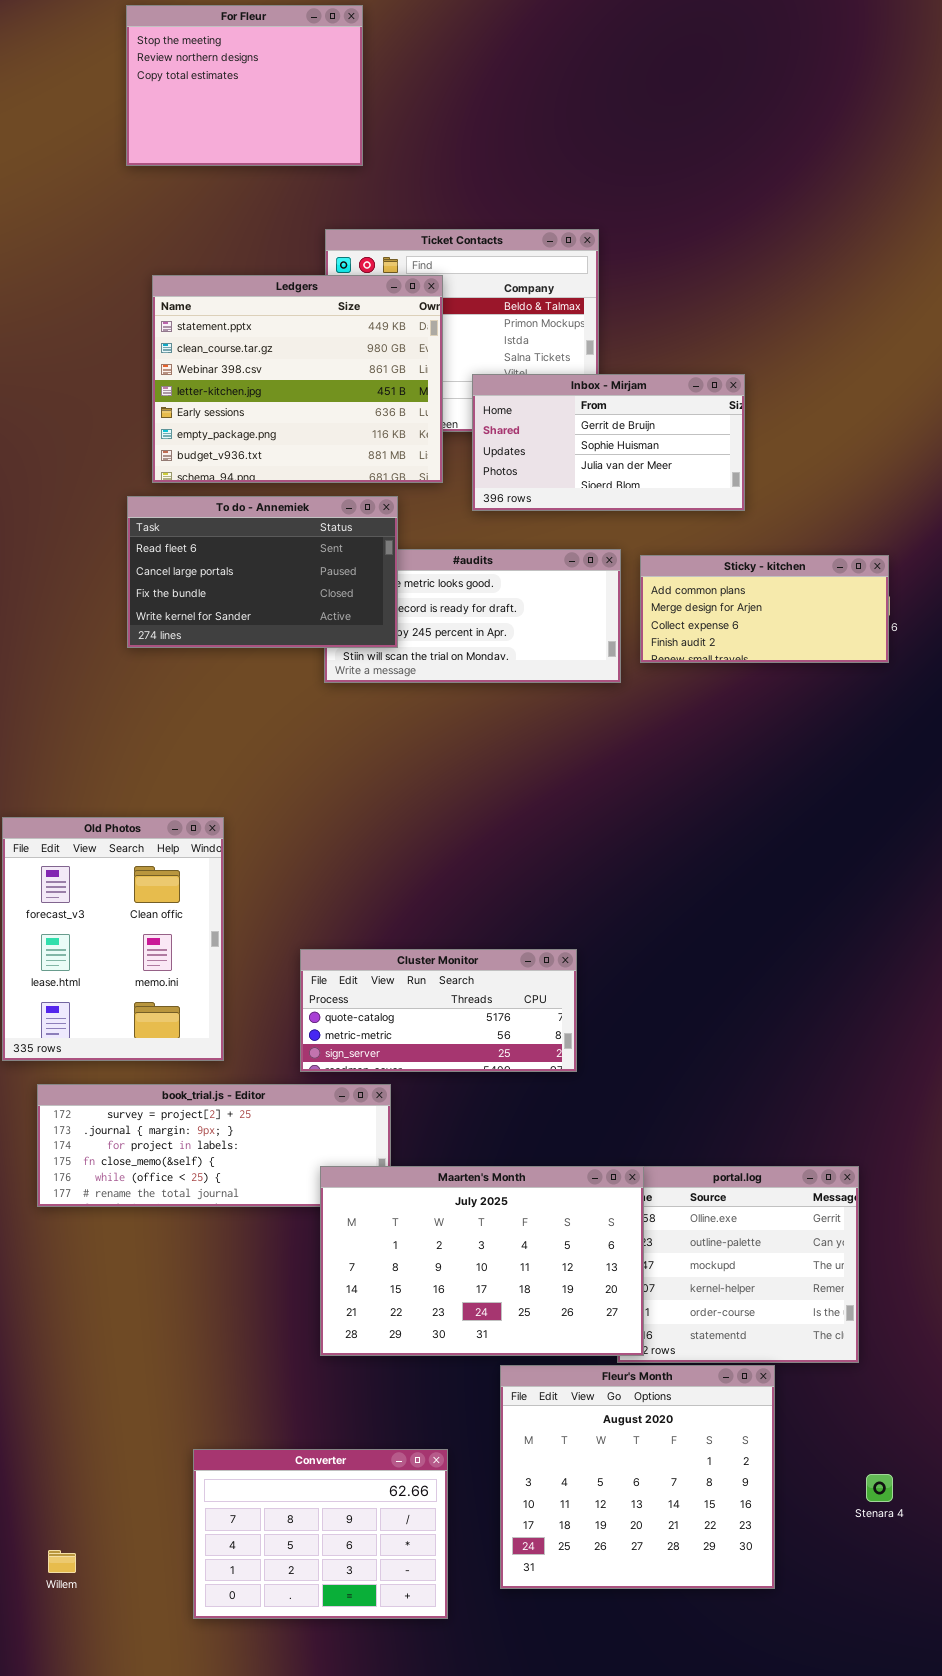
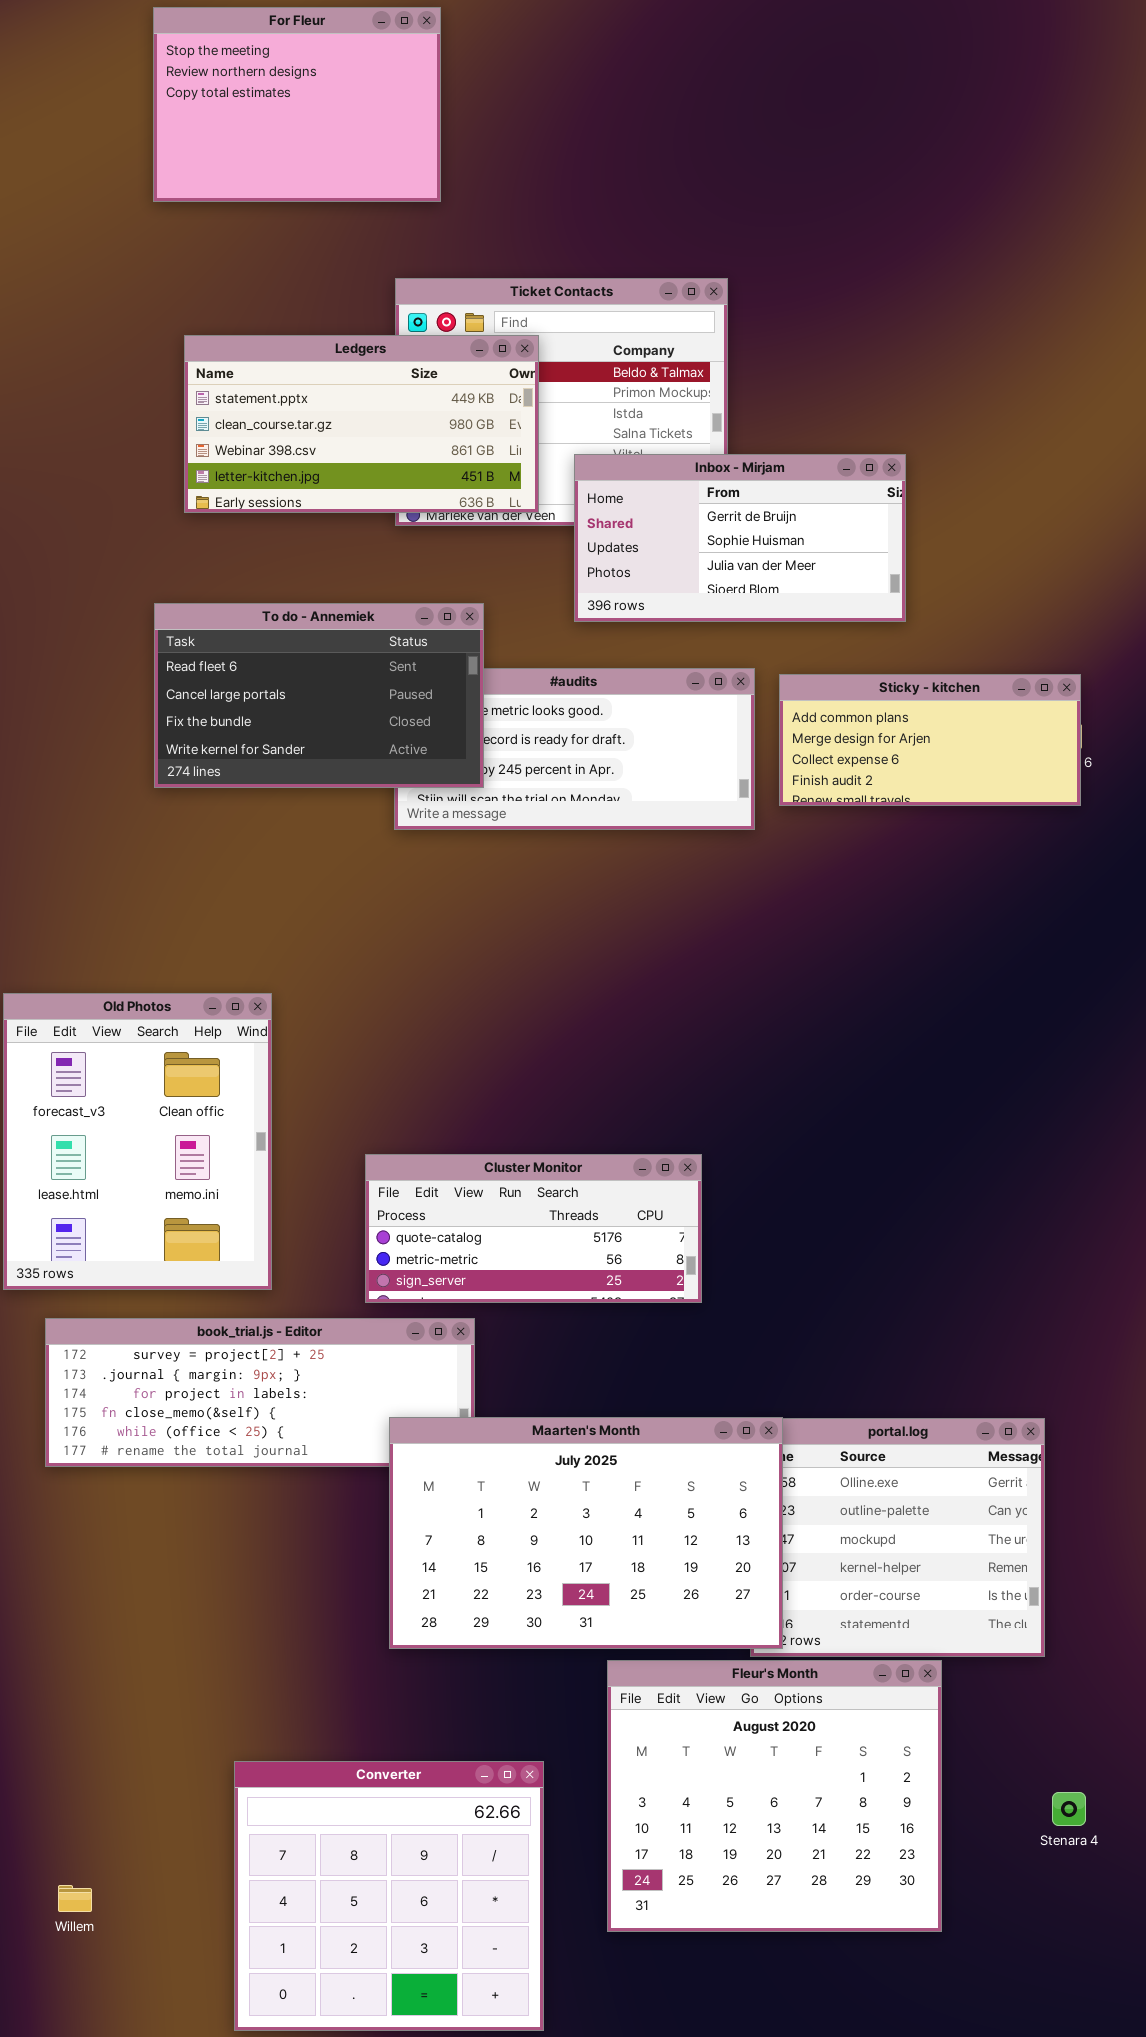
Ledgers: [152,275,443,483] -> [184,335,539,513], resized
Converter: [193,1449,448,1619] -> [234,1761,544,2031], resized

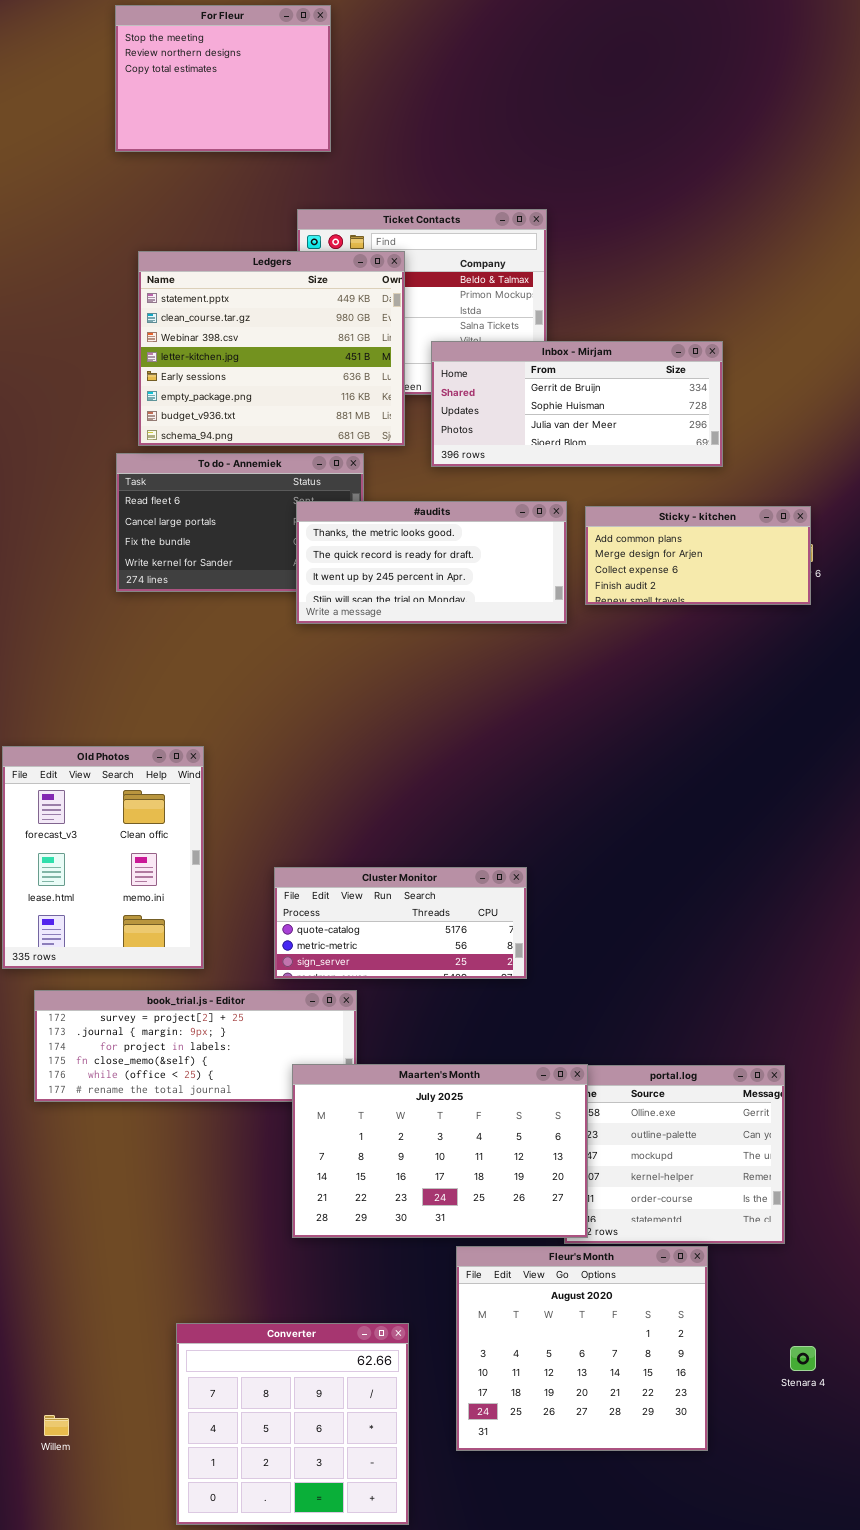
Ledgers: [184,335,539,513] -> [138,251,405,446], resized
Inbox - Mirjam: [574,454,906,622] -> [431,341,723,467], resized
#audits: [394,668,755,830] -> [296,501,567,624], raised

